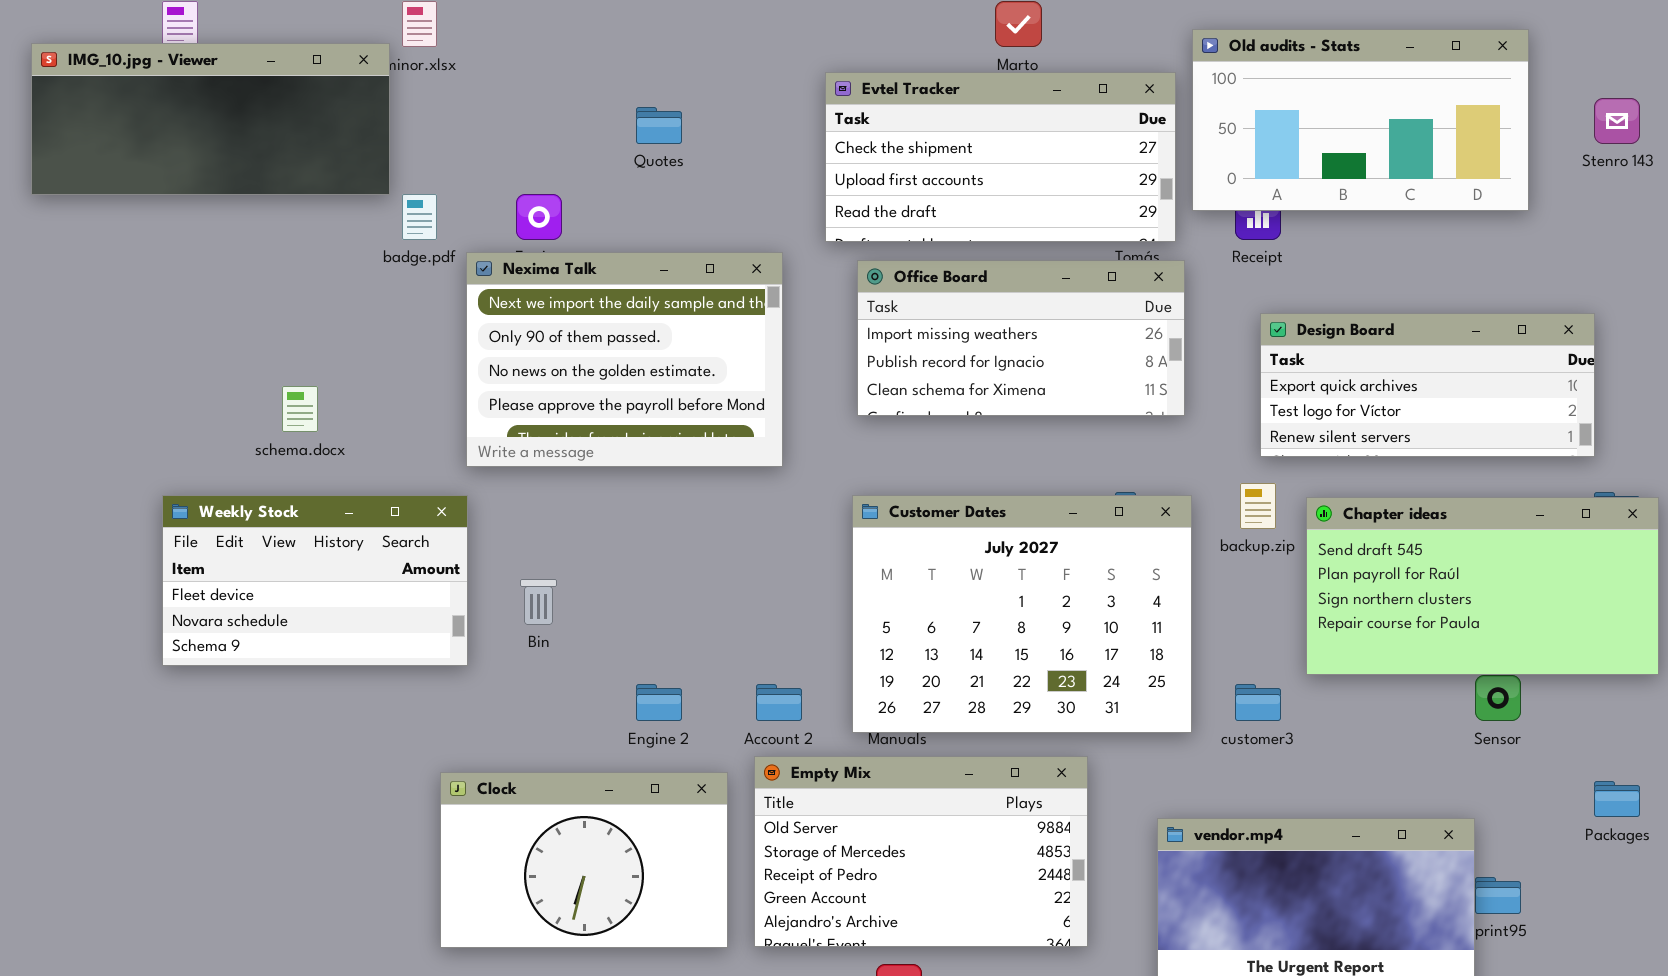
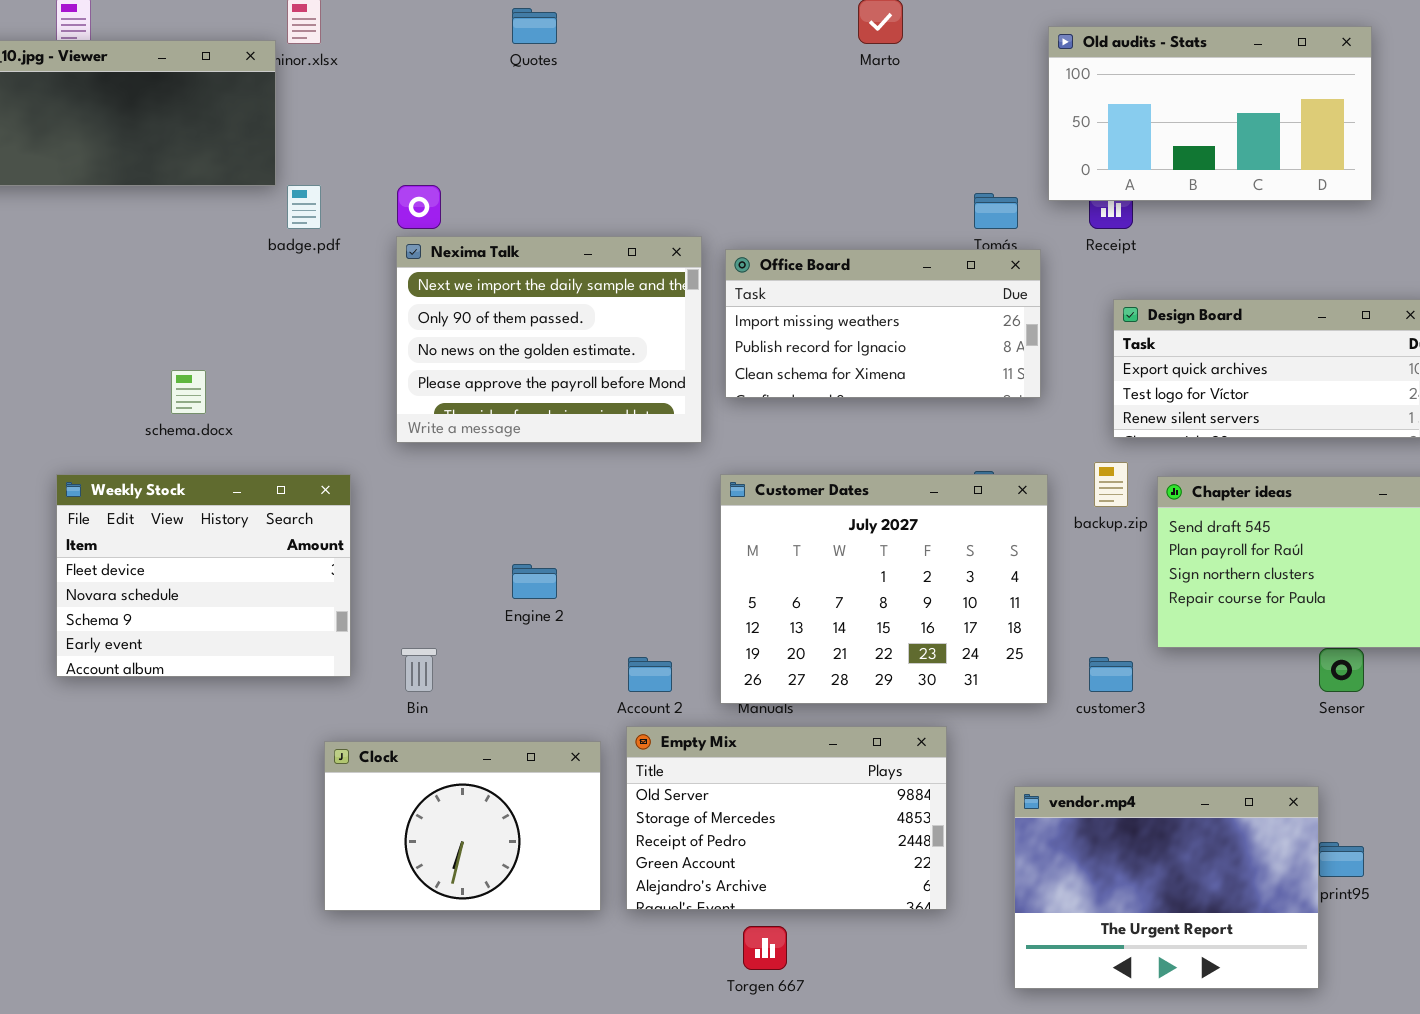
Evtel Tracker: [825,72,1176,242] -> none, closed
Quotes: [636,107,682,144] -> [512,8,557,44], moved
Nexima Talk: [466,252,783,467] -> [396,236,702,443], moved
Weekly Stock: [162,495,468,666] -> [56,474,351,677], resized
Bin: [520,579,557,625] -> [401,648,437,692], moved
Engine 2: [636,684,682,721] -> [512,564,557,599], moved

